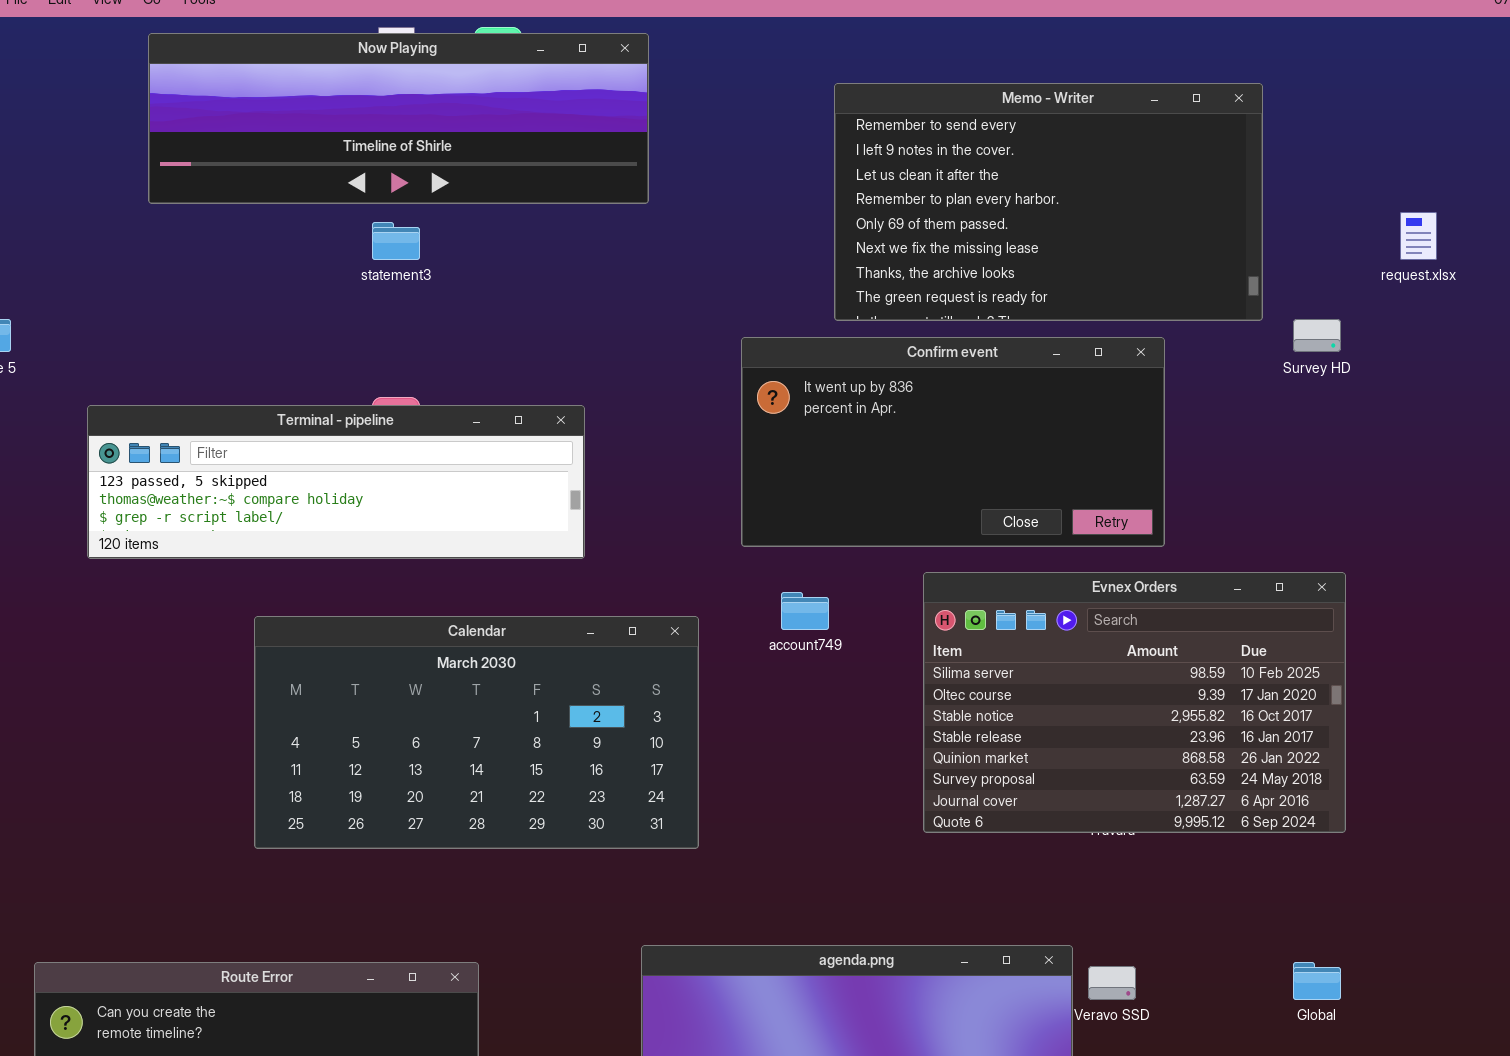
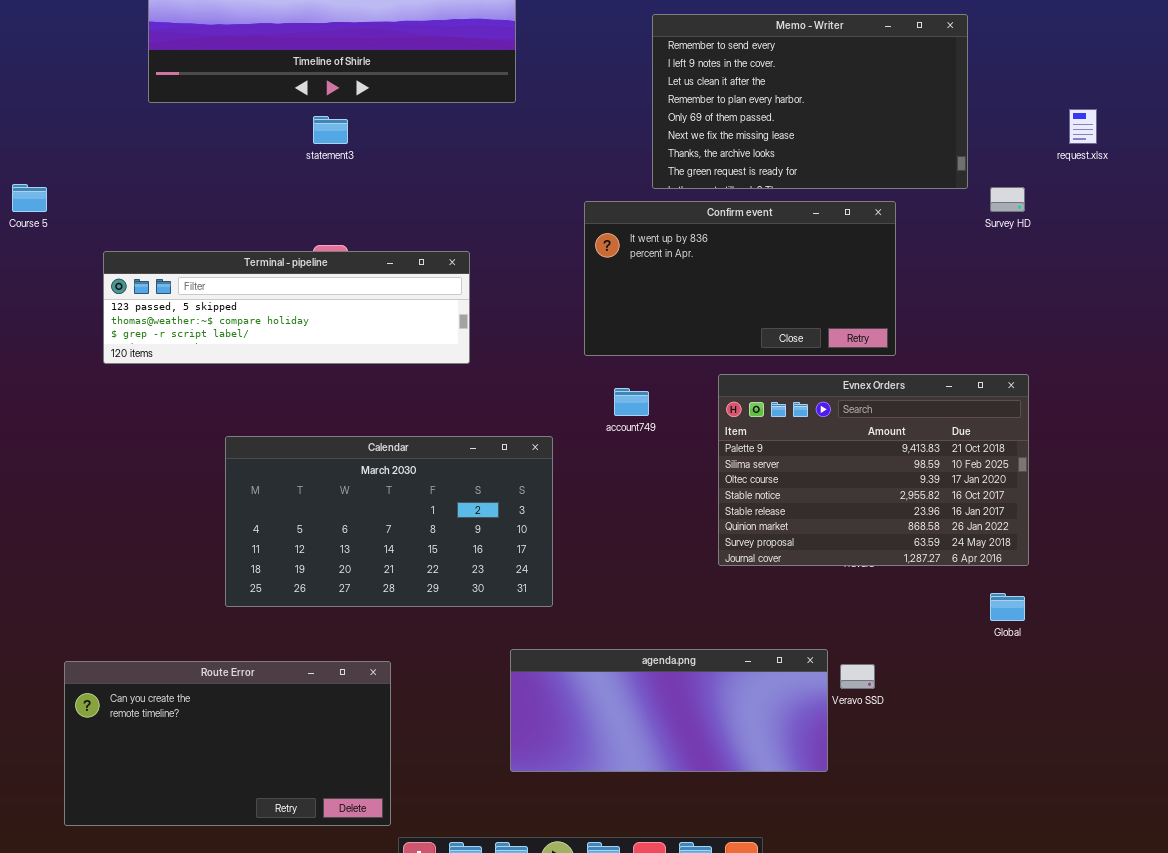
Evnex Orders: [923,572,1346,833] -> [718,374,1029,566], scrolled up 1 row
Calendar: [254,616,699,849] -> [225,436,553,607], moved
Global: [1293,962,1341,1000] -> [990,593,1025,621], moved

